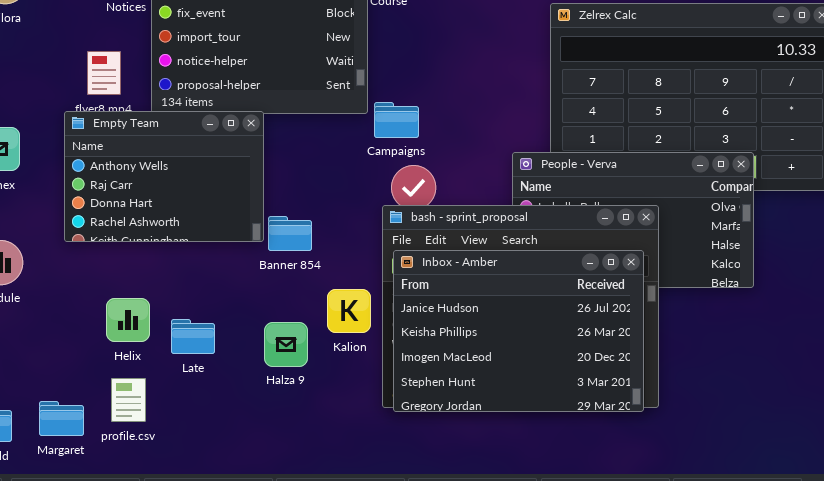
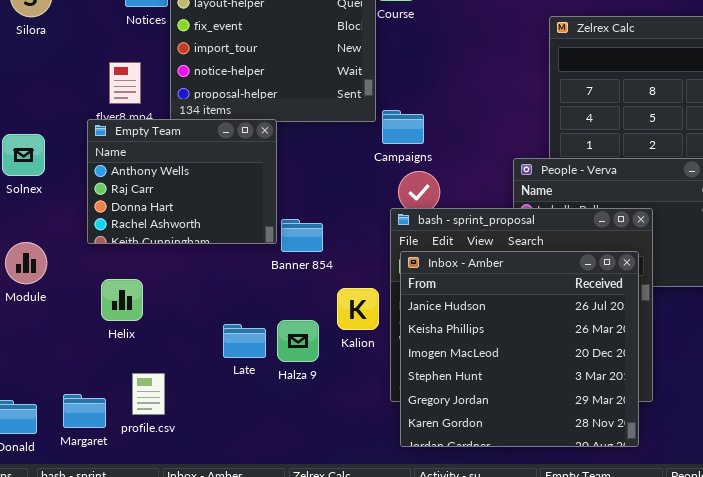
Inbox - Amber: [393,250,644,412] -> [400,251,639,447], resized
Helix: [106,298,150,342] -> [101,279,143,321], moved
Late: [171,319,215,354] -> [223,324,266,358], moved

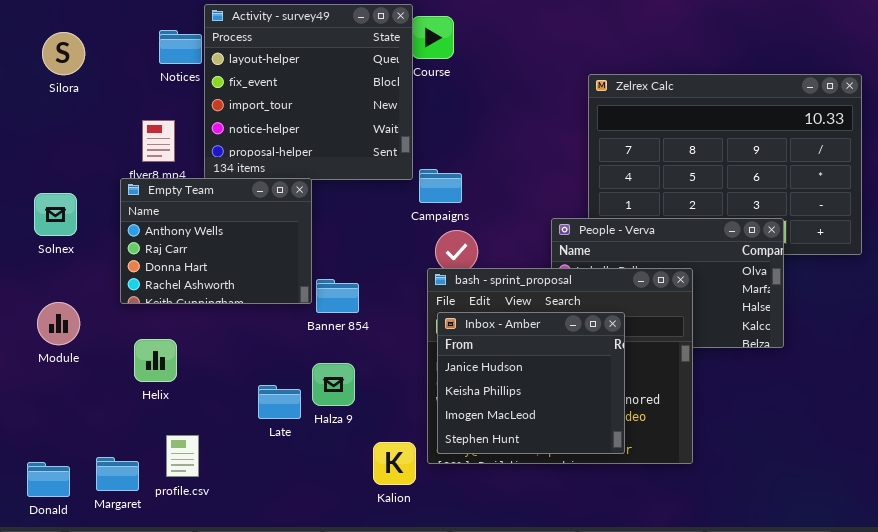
Inbox - Amber: [400,251,639,447] -> [437,312,625,454], resized
Kalion: [337,288,379,330] -> [373,442,416,485], moved
Halza 9: [277,320,319,362] -> [312,363,355,406], moved

